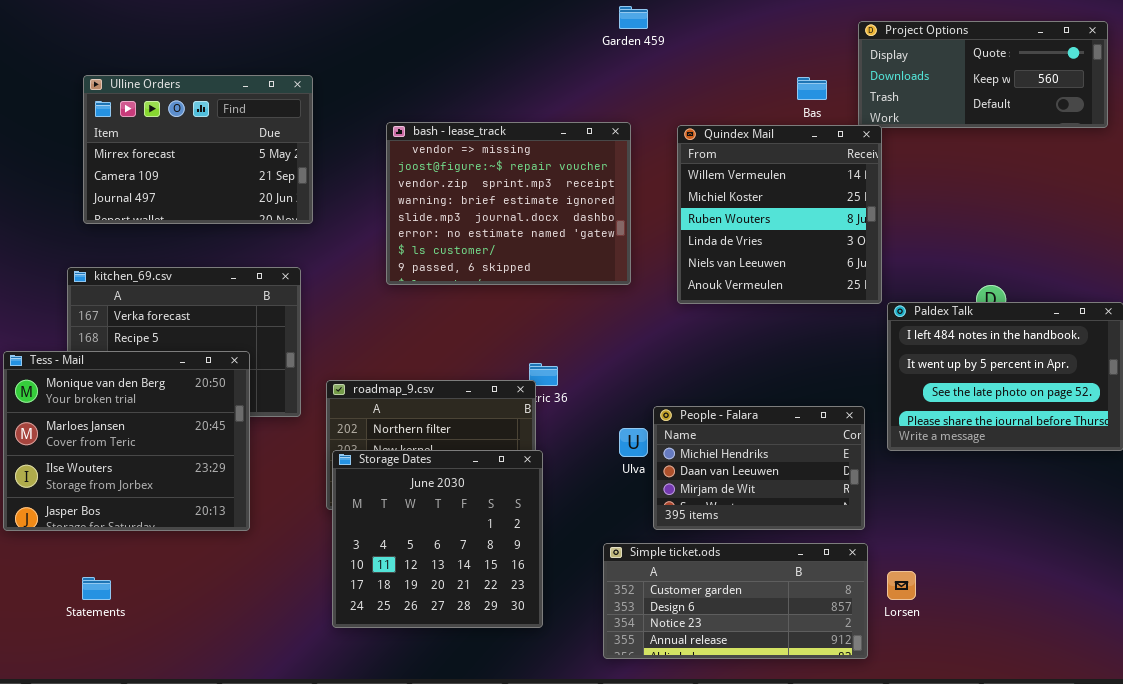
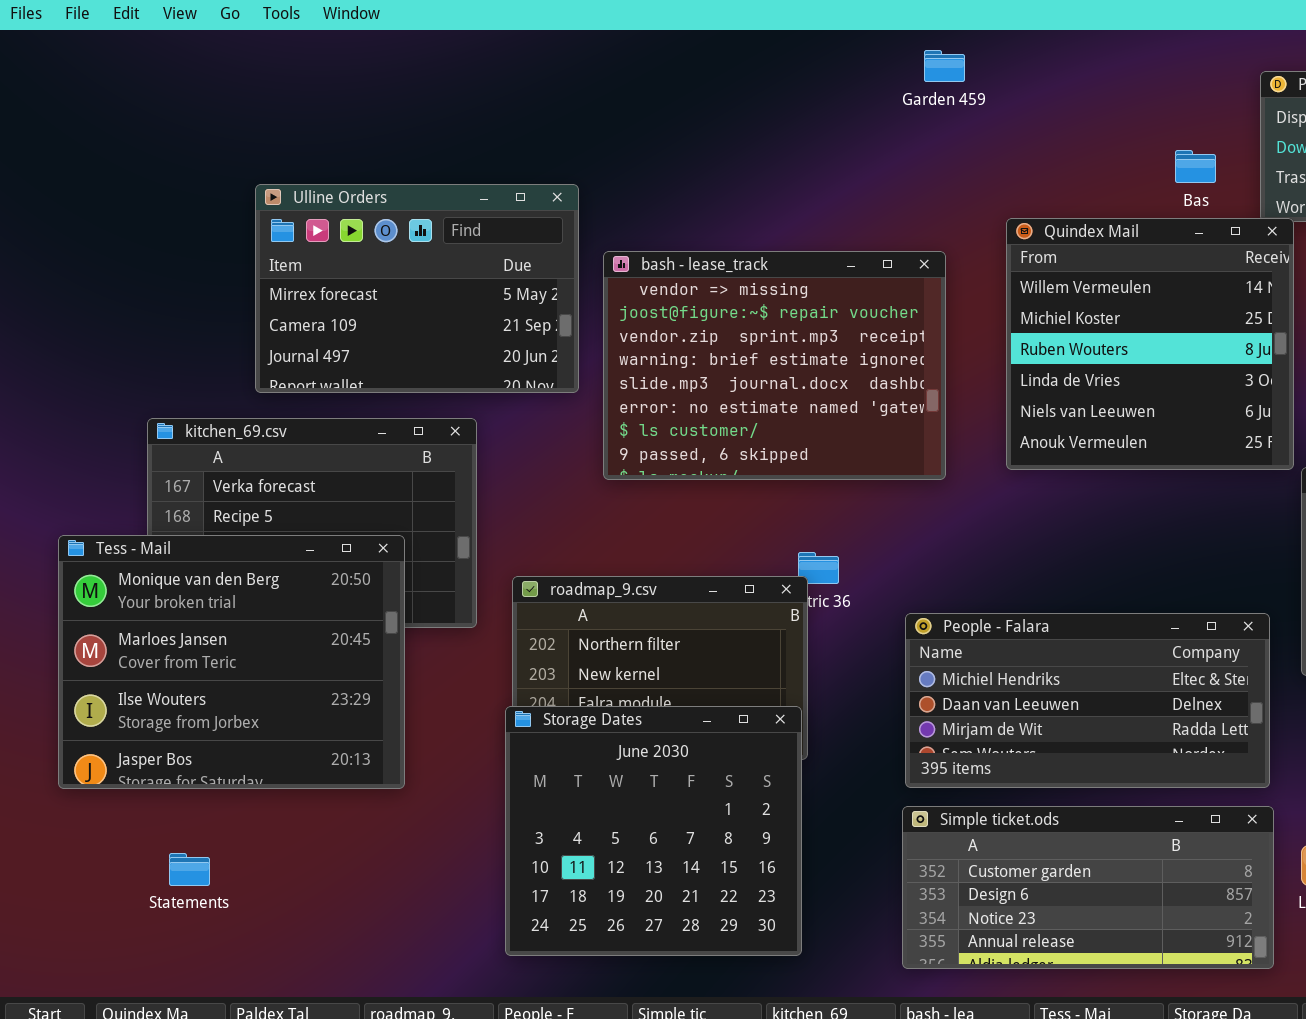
Ulline Orders: [83,75,313,224] -> [255,184,579,393], moved
bash - lease_track: [386,122,631,285] -> [603,251,946,480], moved
People - Falara: [653,406,865,530] -> [905,613,1270,788], resized
Storage Dates: [332,450,543,628] -> [505,706,802,956], moved

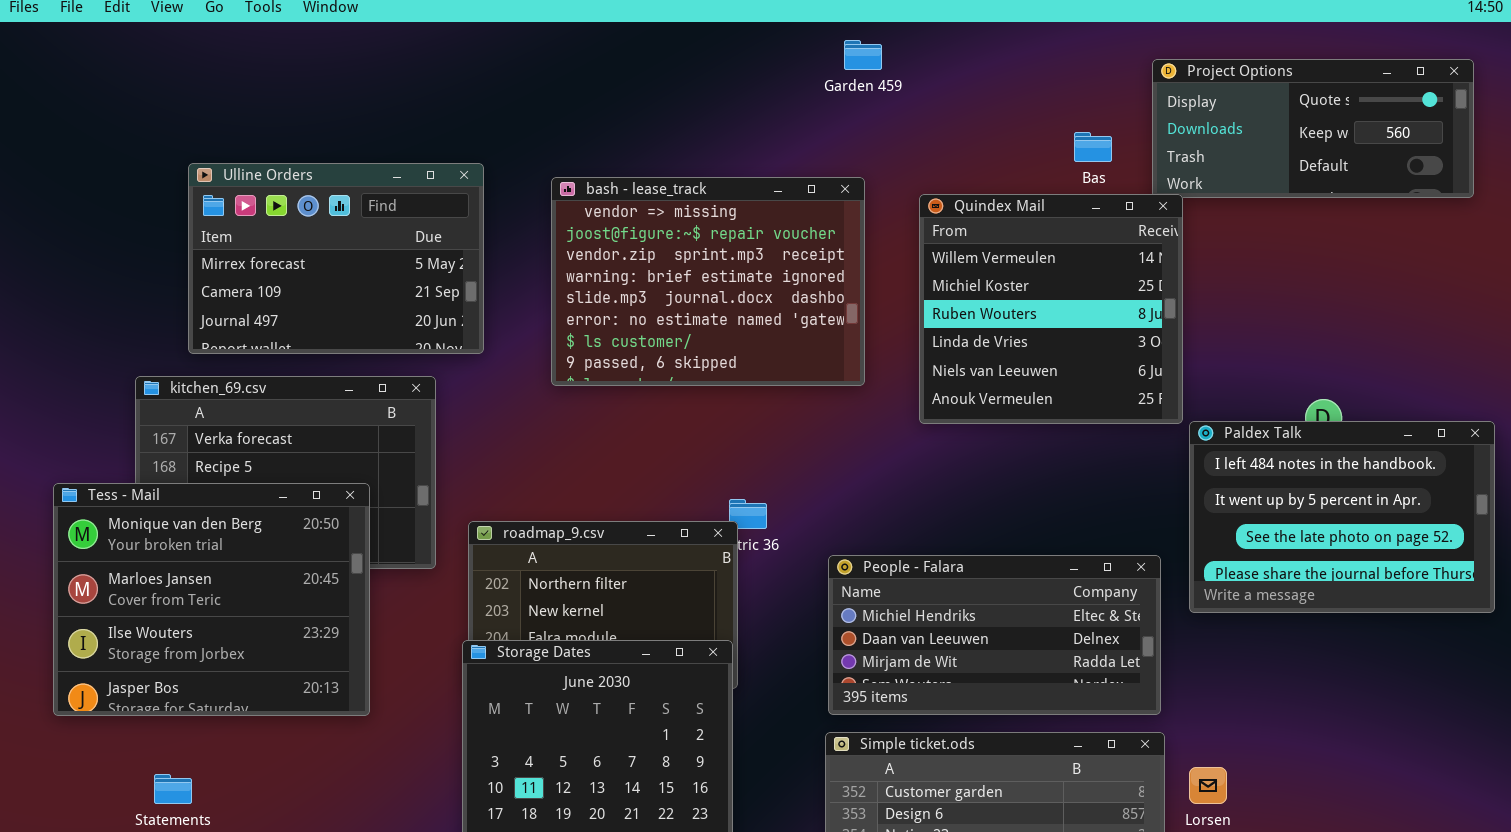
Ulline Orders: [255,184,579,393] -> [188,163,484,354], moved
bash - lease_track: [603,251,946,480] -> [551,177,865,386], moved

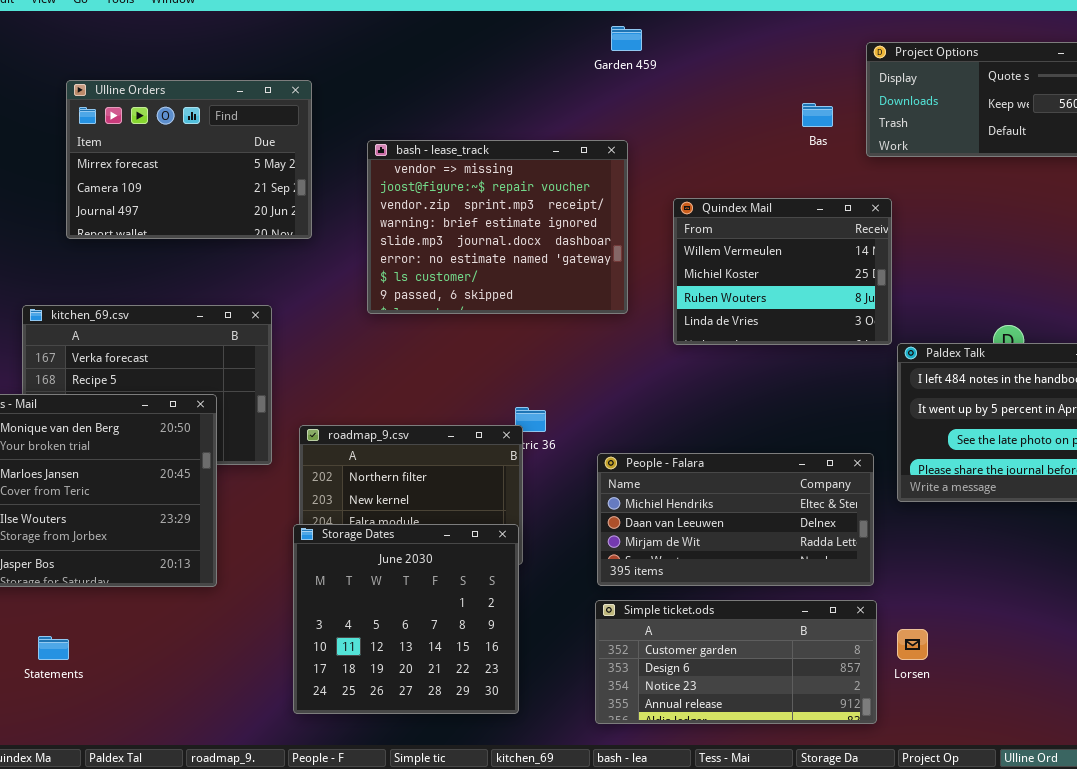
Ulline Orders: [188,163,484,354] -> [66,80,312,239], moved
Quindex Mail: [919,194,1183,424] -> [673,198,892,345], resized

